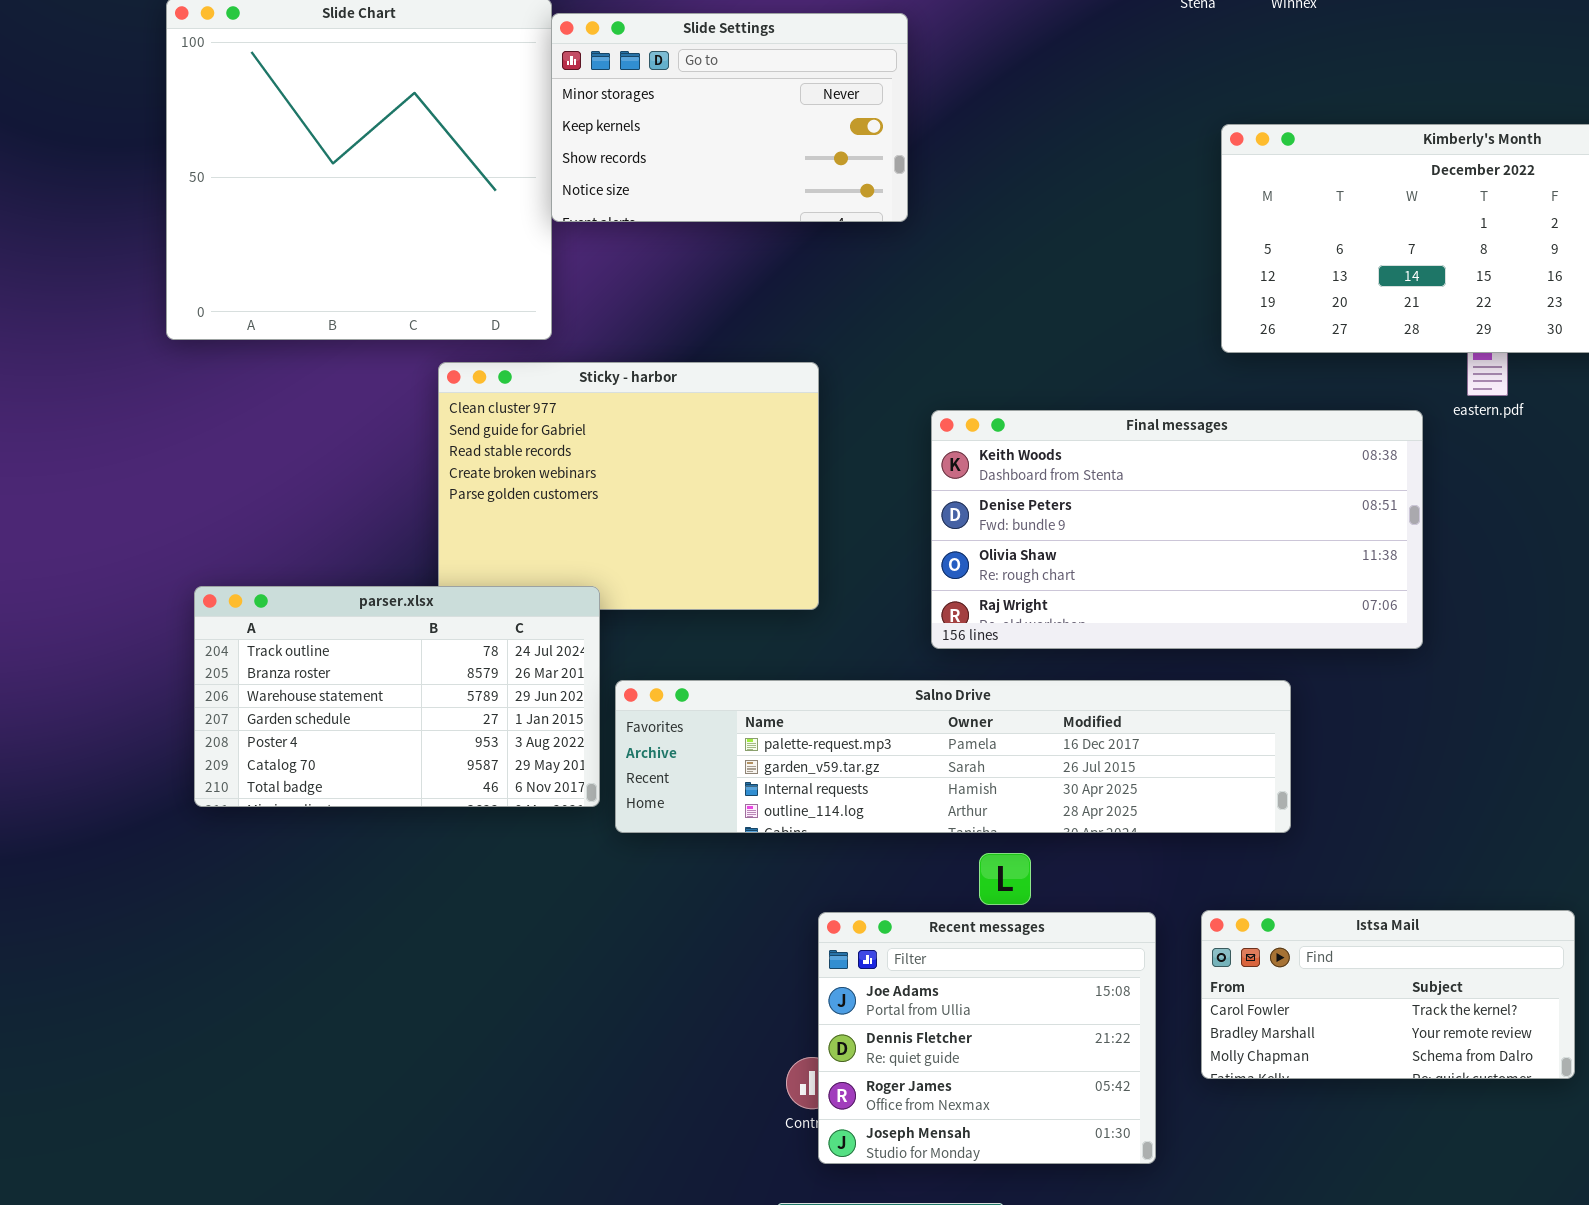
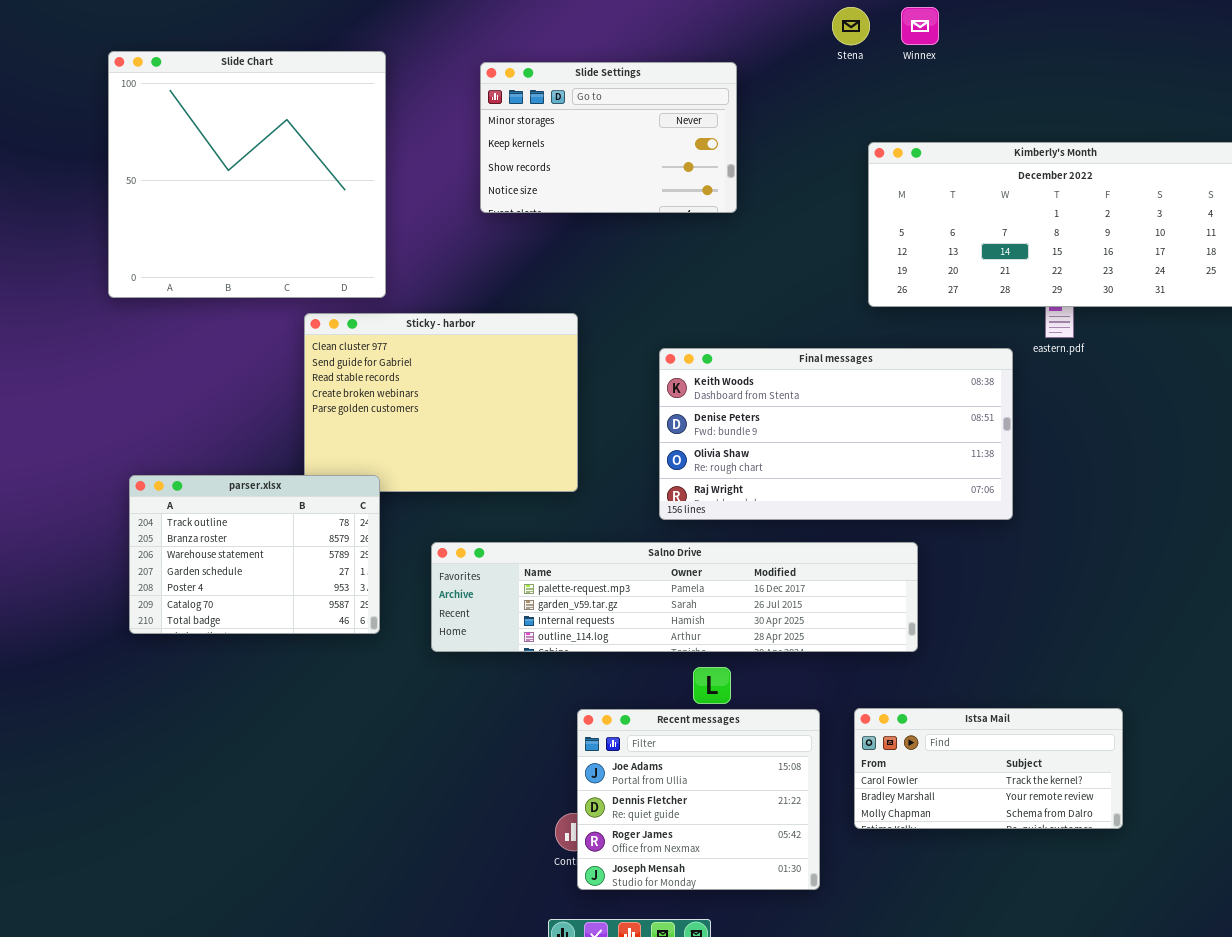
Slide Settings: [551,13,908,222] -> [480,62,737,213], moved
parser.xlsx: [194,586,600,807] -> [129,475,380,634], resized

